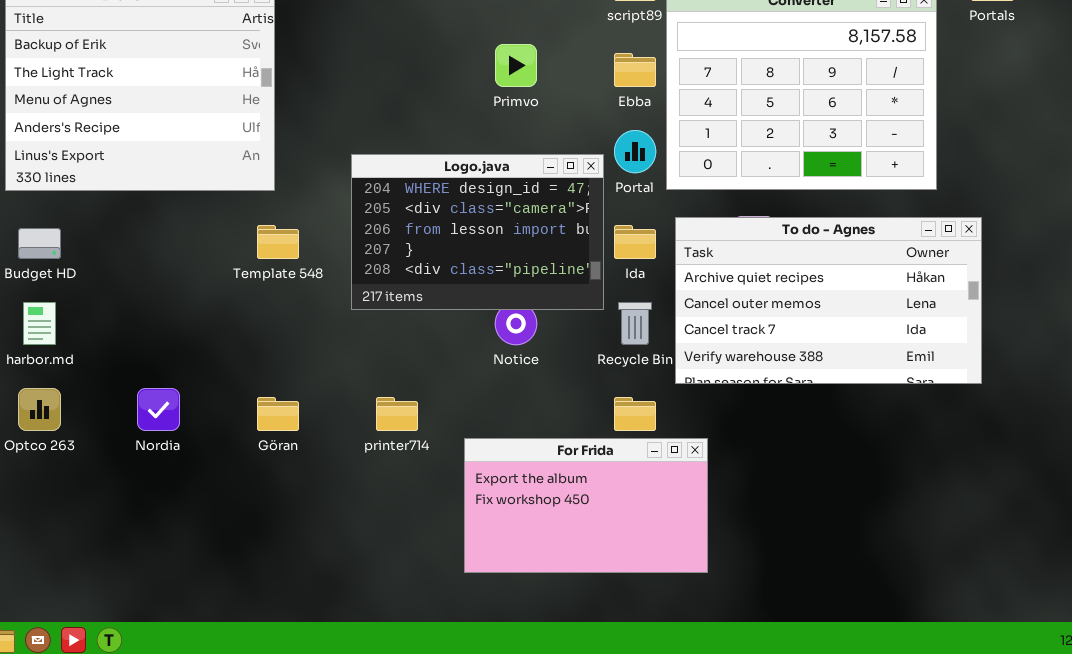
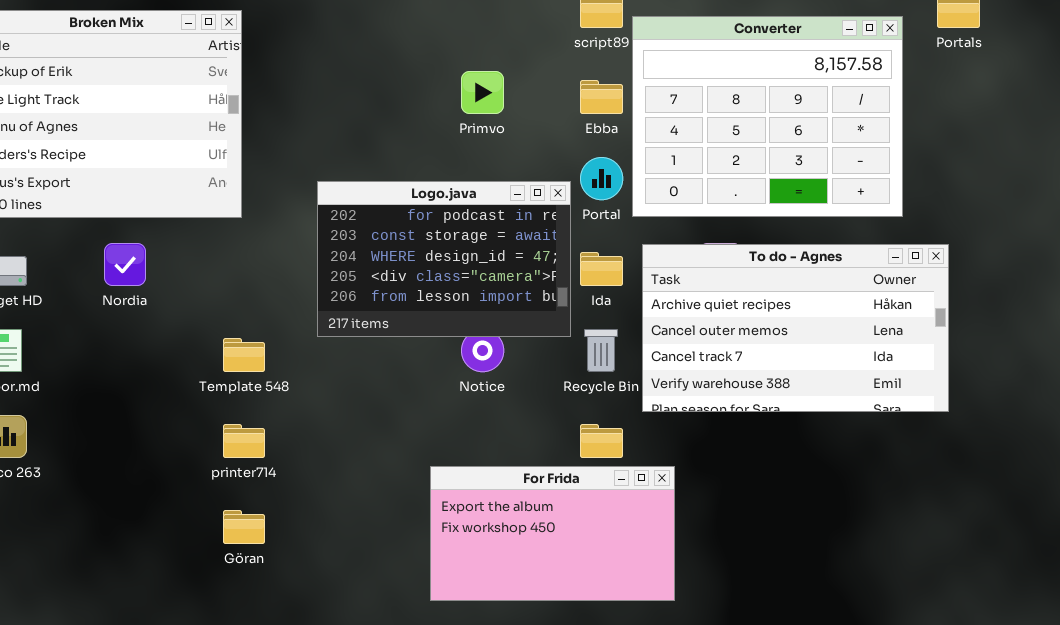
Logo.java: [351,154,604,310] -> [317,181,571,337], scrolled up 2 rows
Template 548: [257,225,299,259] -> [223,338,265,372], moved
Nordia: [137,388,180,431] -> [104,243,146,286], moved
Göran: [257,397,299,431] -> [223,510,265,544], moved
printer714: [376,397,418,431] -> [223,424,265,458], moved

